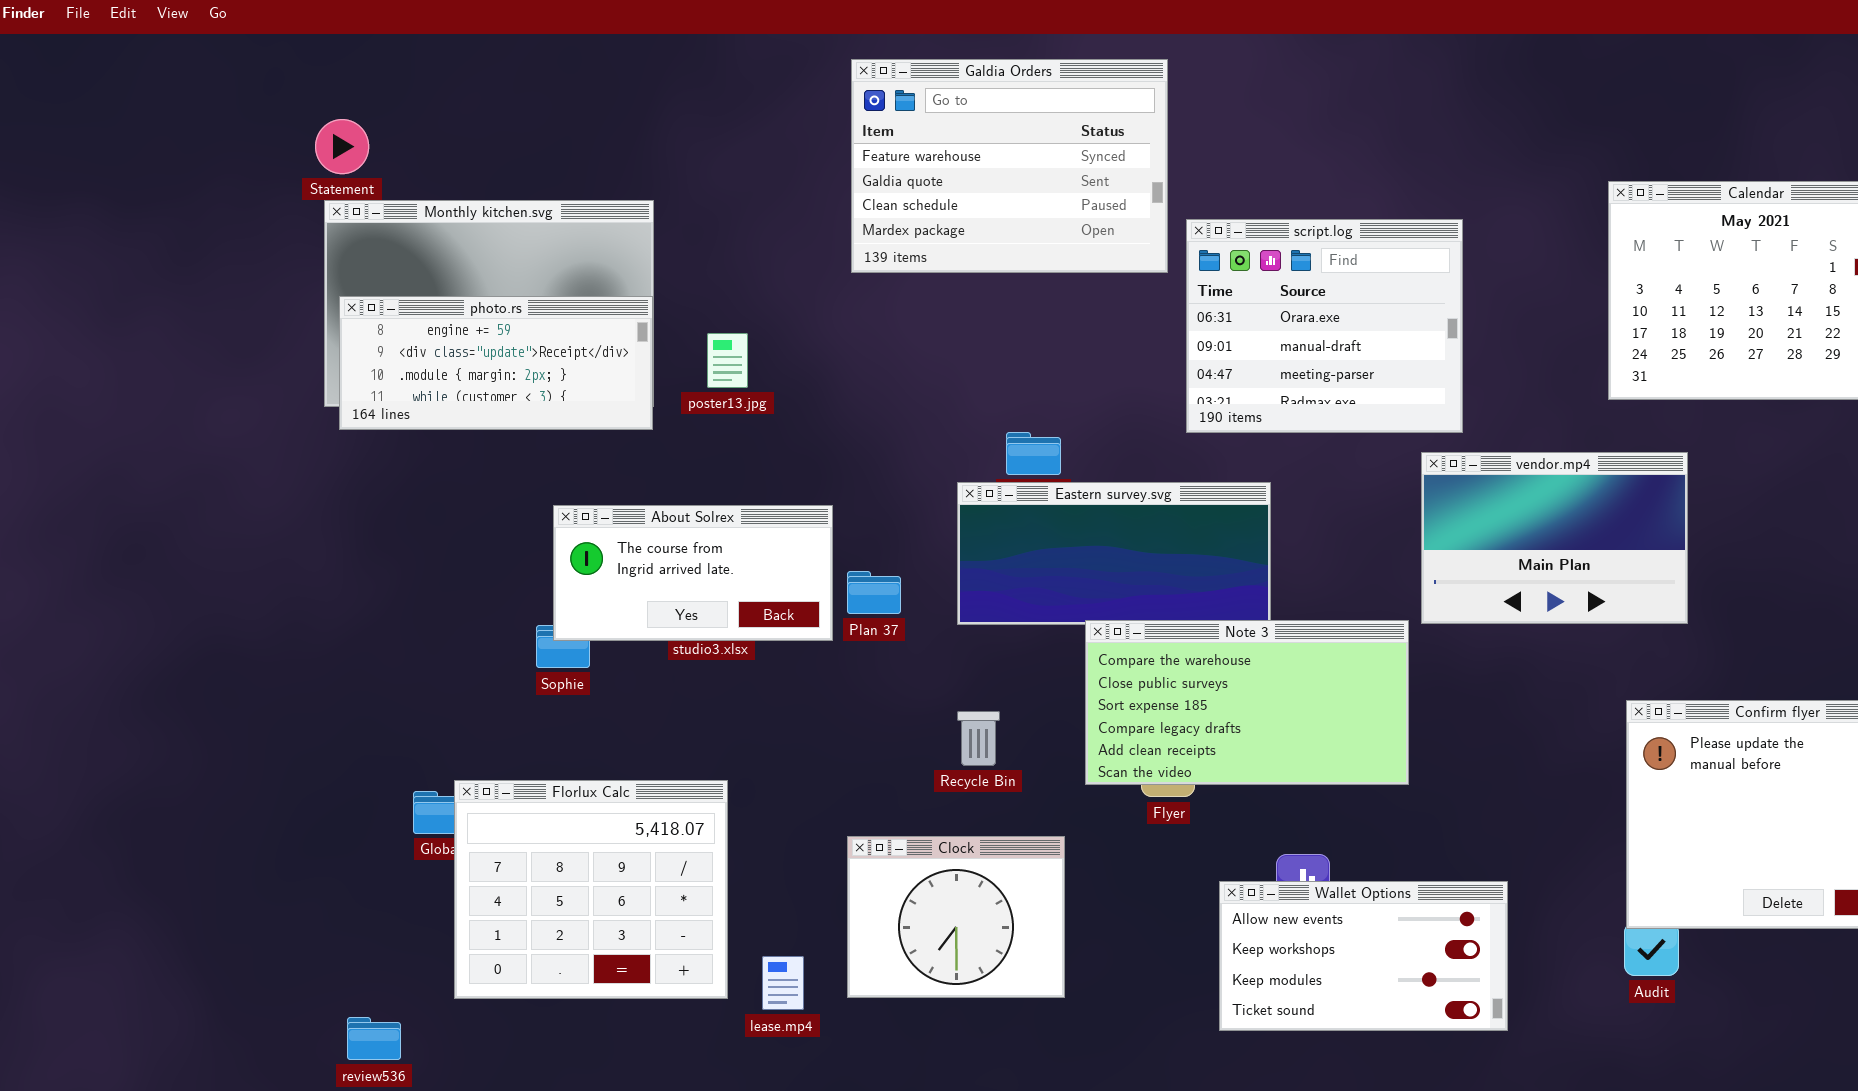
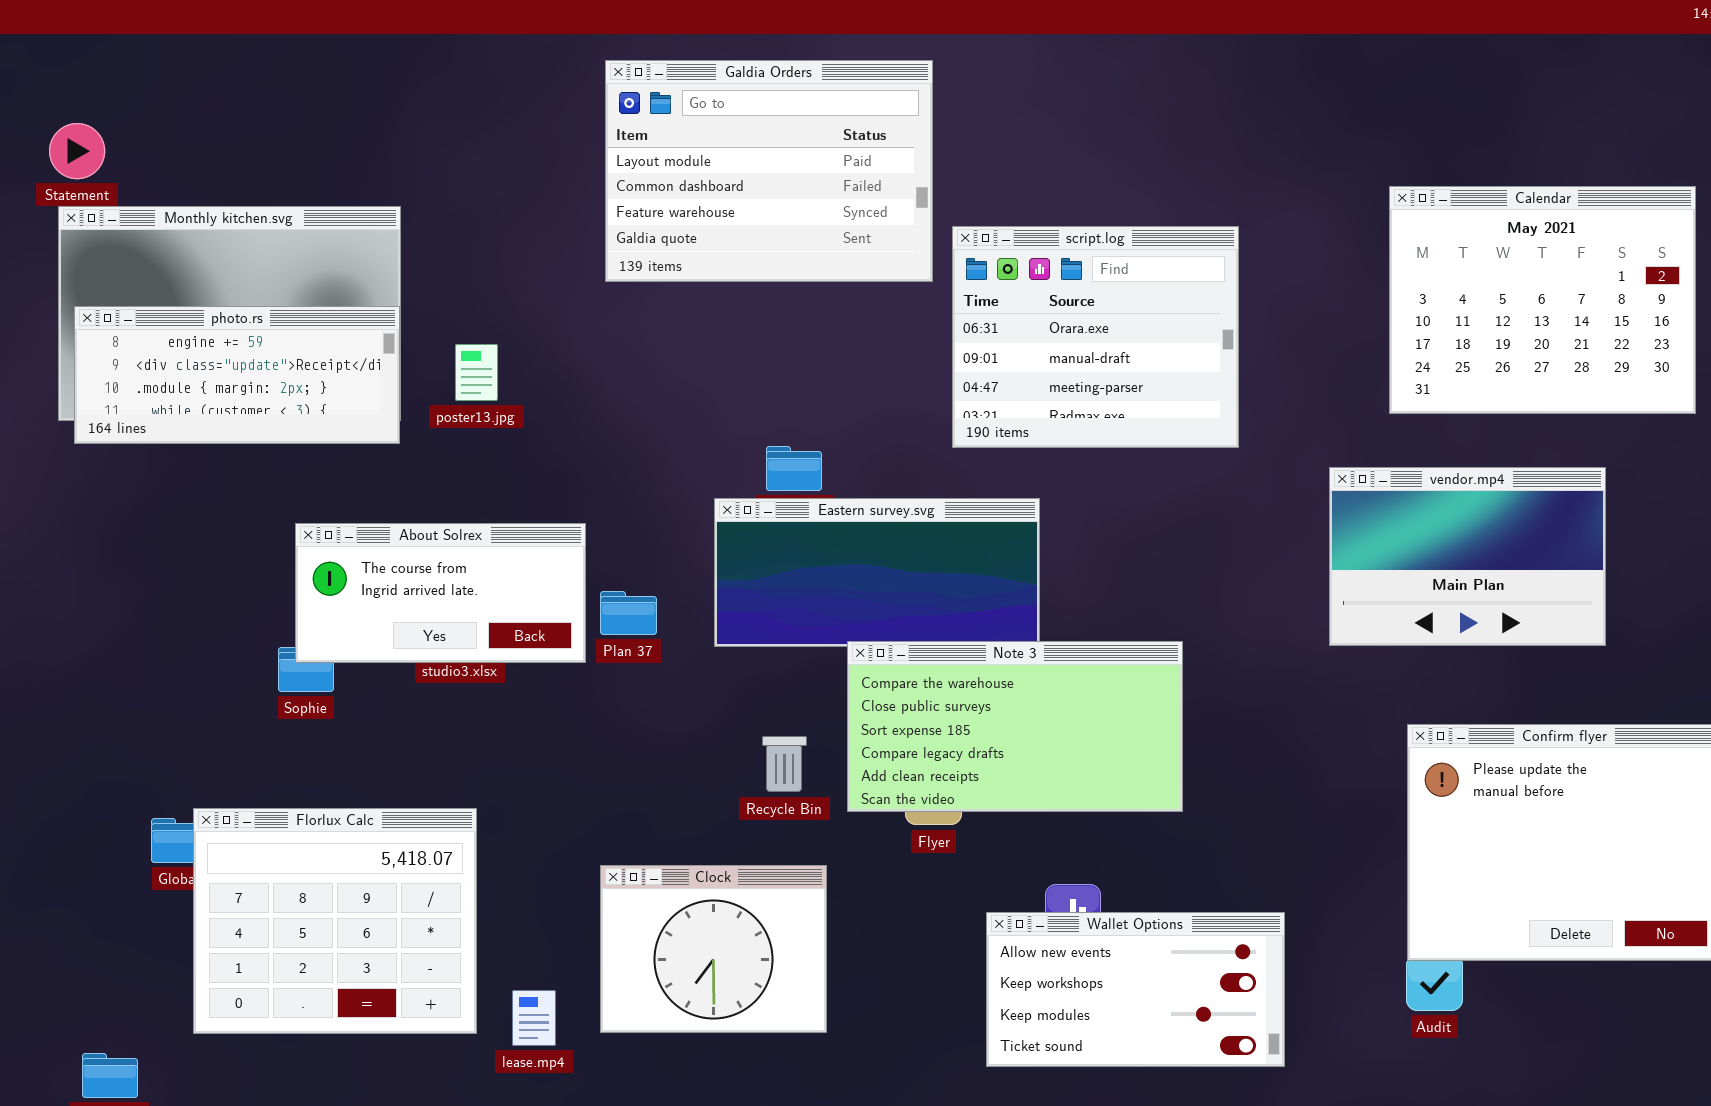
Galdia Orders: [851,59,1168,273] -> [605,60,933,282], scrolled up 2 rows
vendor.mp4: [1421,452,1688,624] -> [1329,467,1606,646], moved
Recycle Bin: [957,711,1000,766] -> [762,736,807,792], moved

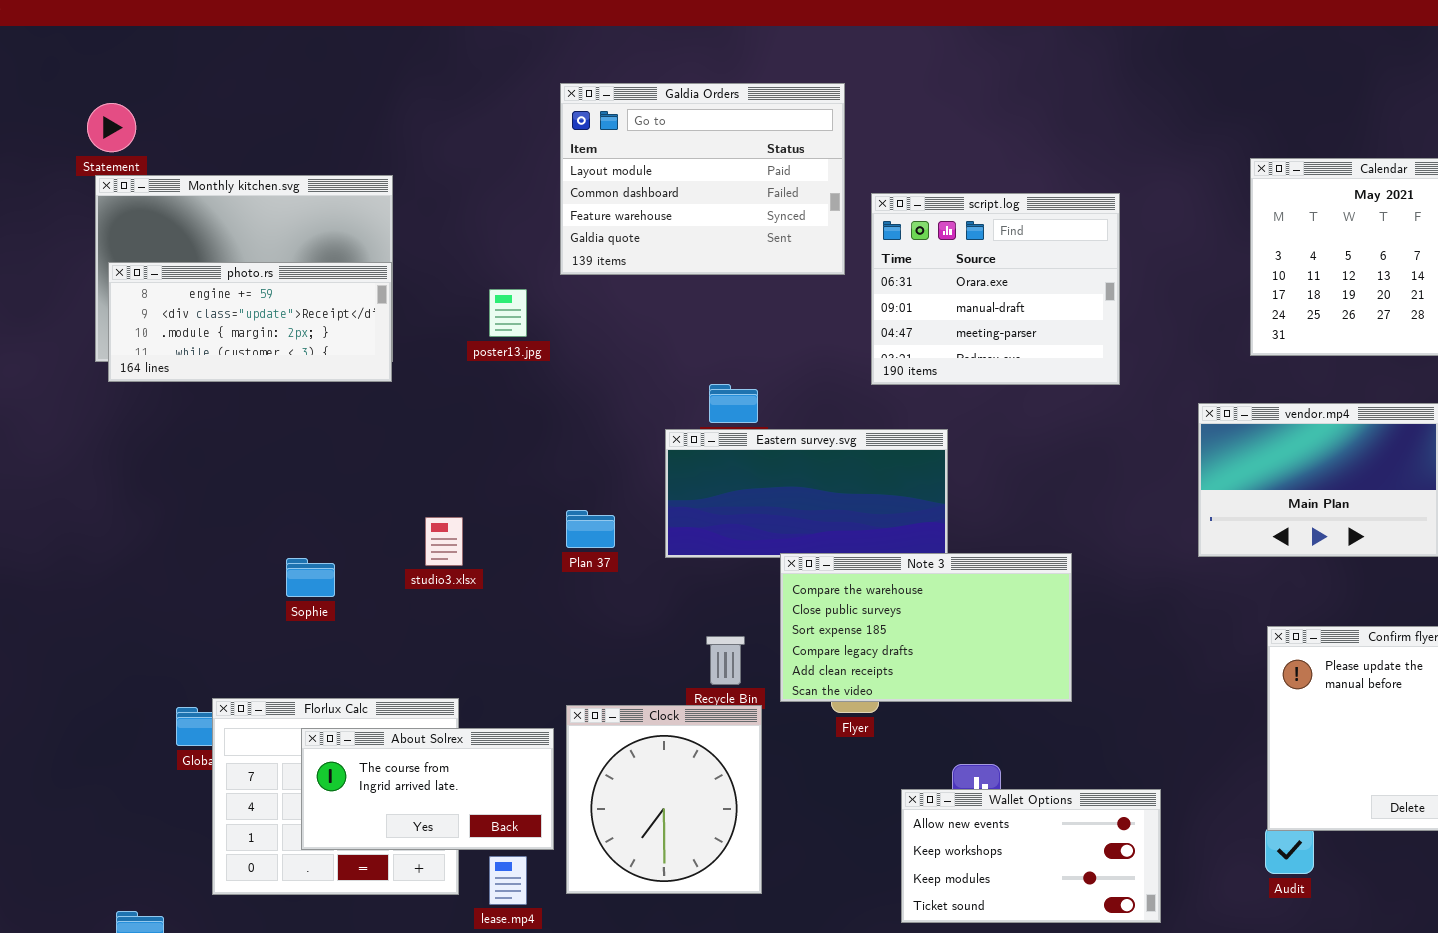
Galdia Orders: [605,60,933,282] -> [560,83,845,275], moved
poster13.jpg: [455,344,498,401] -> [489,289,527,337], moved
About Solrex: [295,523,586,663] -> [301,728,554,850], moved
Clock: [600,865,827,1033] -> [566,705,762,894], resized

